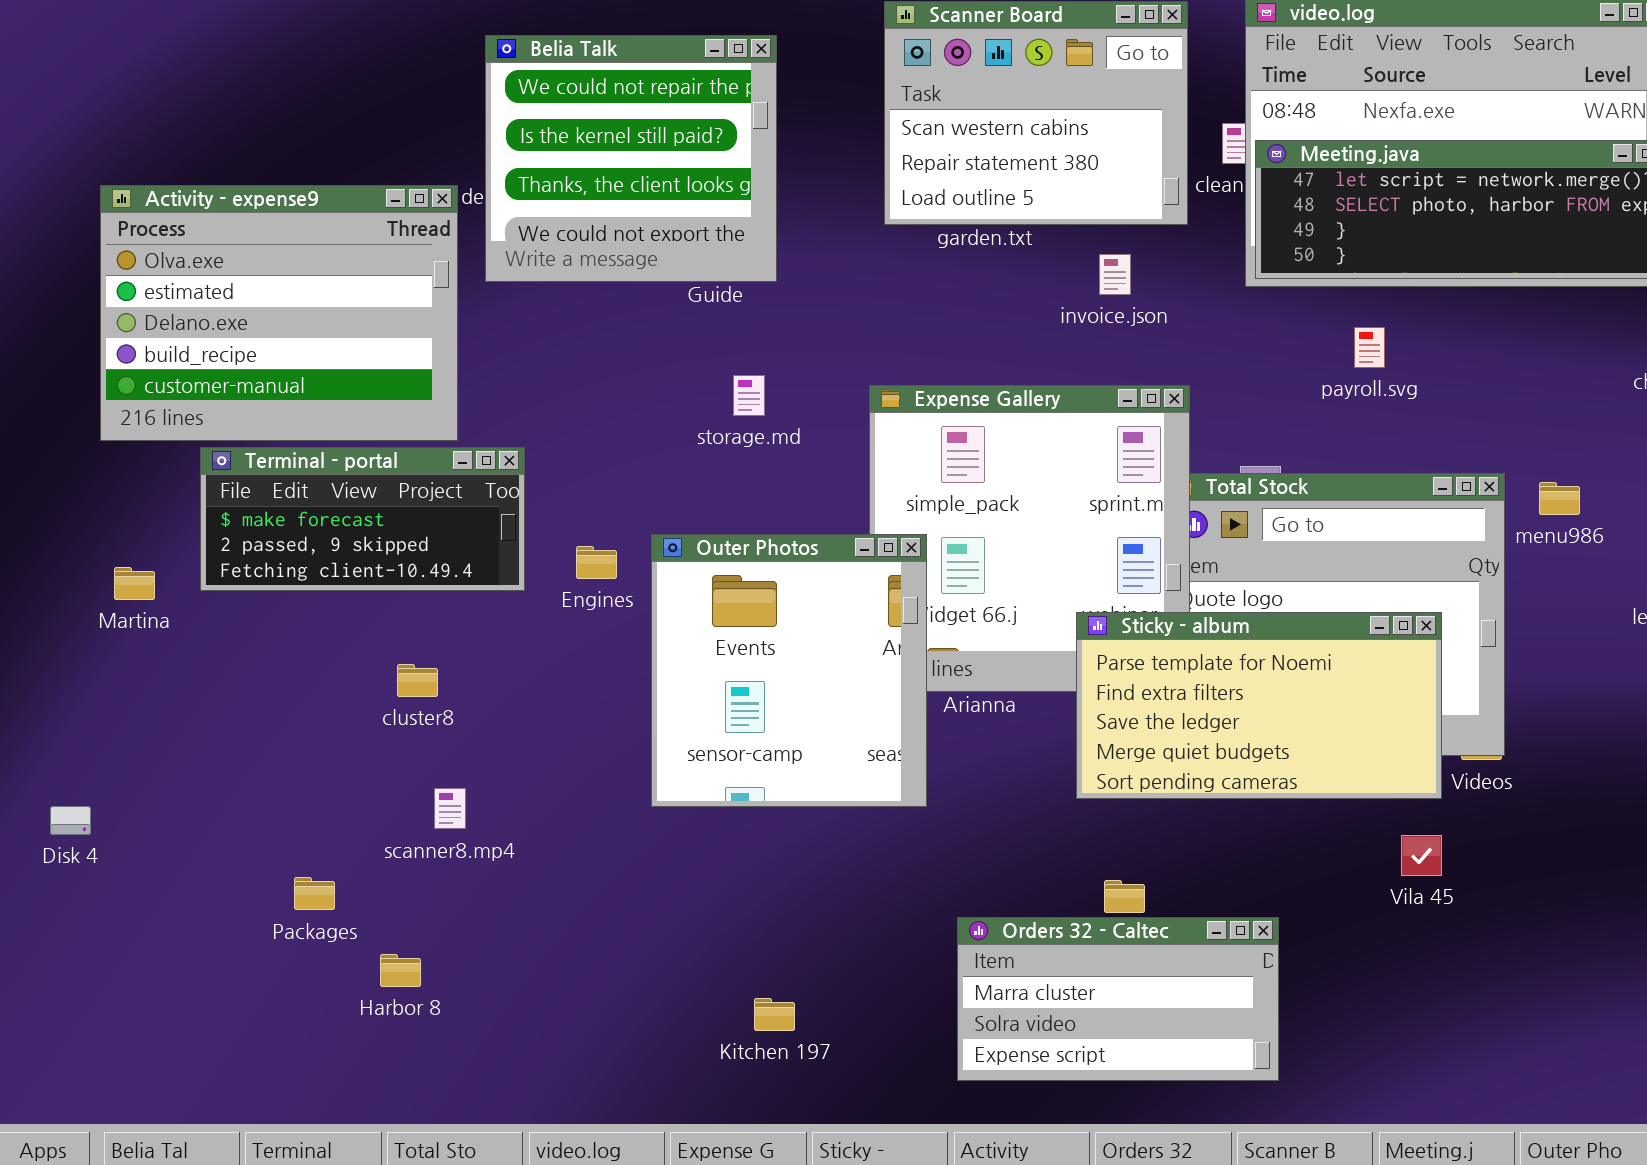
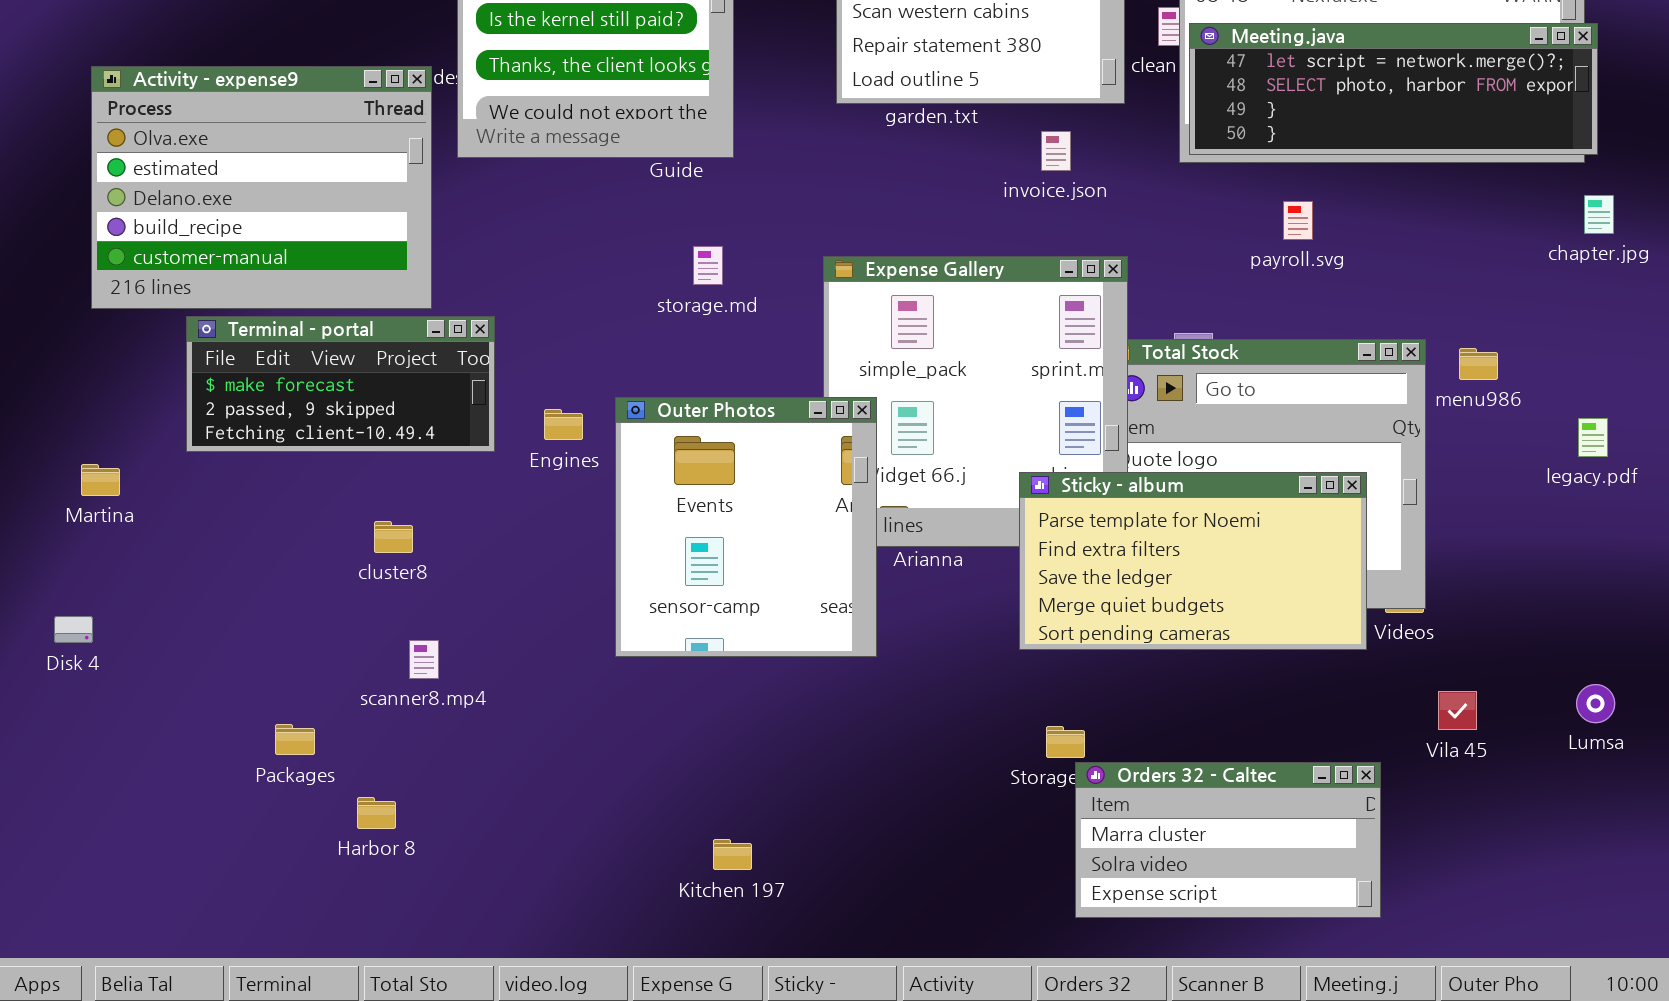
Martina: [114,567,155,600] -> [81,464,120,496], moved
Disk 4: [50,806,91,835] -> [54,616,93,643], moved
Vila 45: [1401,835,1442,876] -> [1438,691,1477,730], moved
Orders 32 - Caltec: [957,917,1279,1081] -> [1075,762,1381,918], moved

